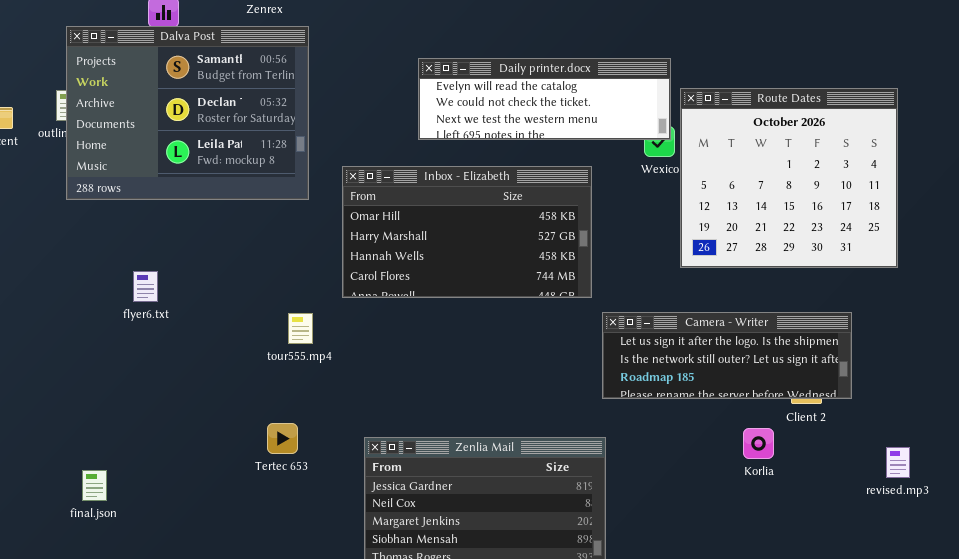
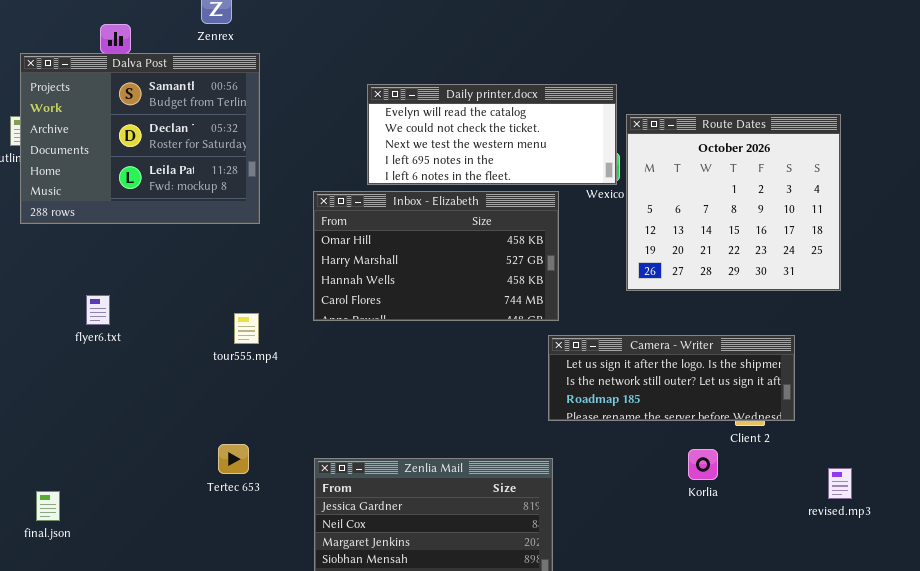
Daily printer.docx: [418,58,671,140] -> [367,84,617,185], resized
Inbox - Elizabeth: [342,166,592,298] -> [313,191,559,321], moved
tour555.mp4: [288,313,313,344] -> [234,313,259,344], moved

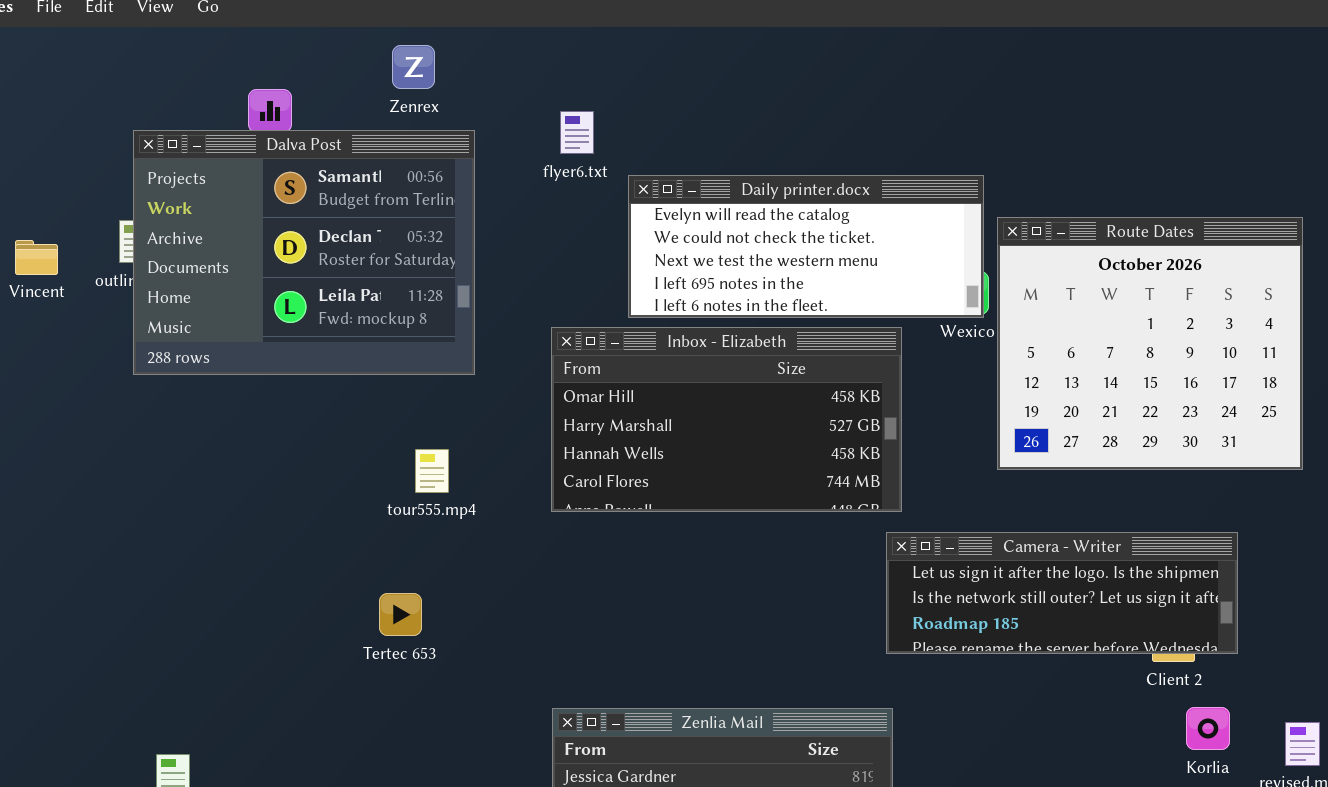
flyer6.txt: [86,295,110,325] -> [560,111,594,154], moved
tour555.mp4: [234,313,259,344] -> [415,449,449,493], moved
Tertec 653: [218,444,249,474] -> [379,593,422,636], moved
Korlia: [688,449,718,480] -> [1186,707,1230,750], moved

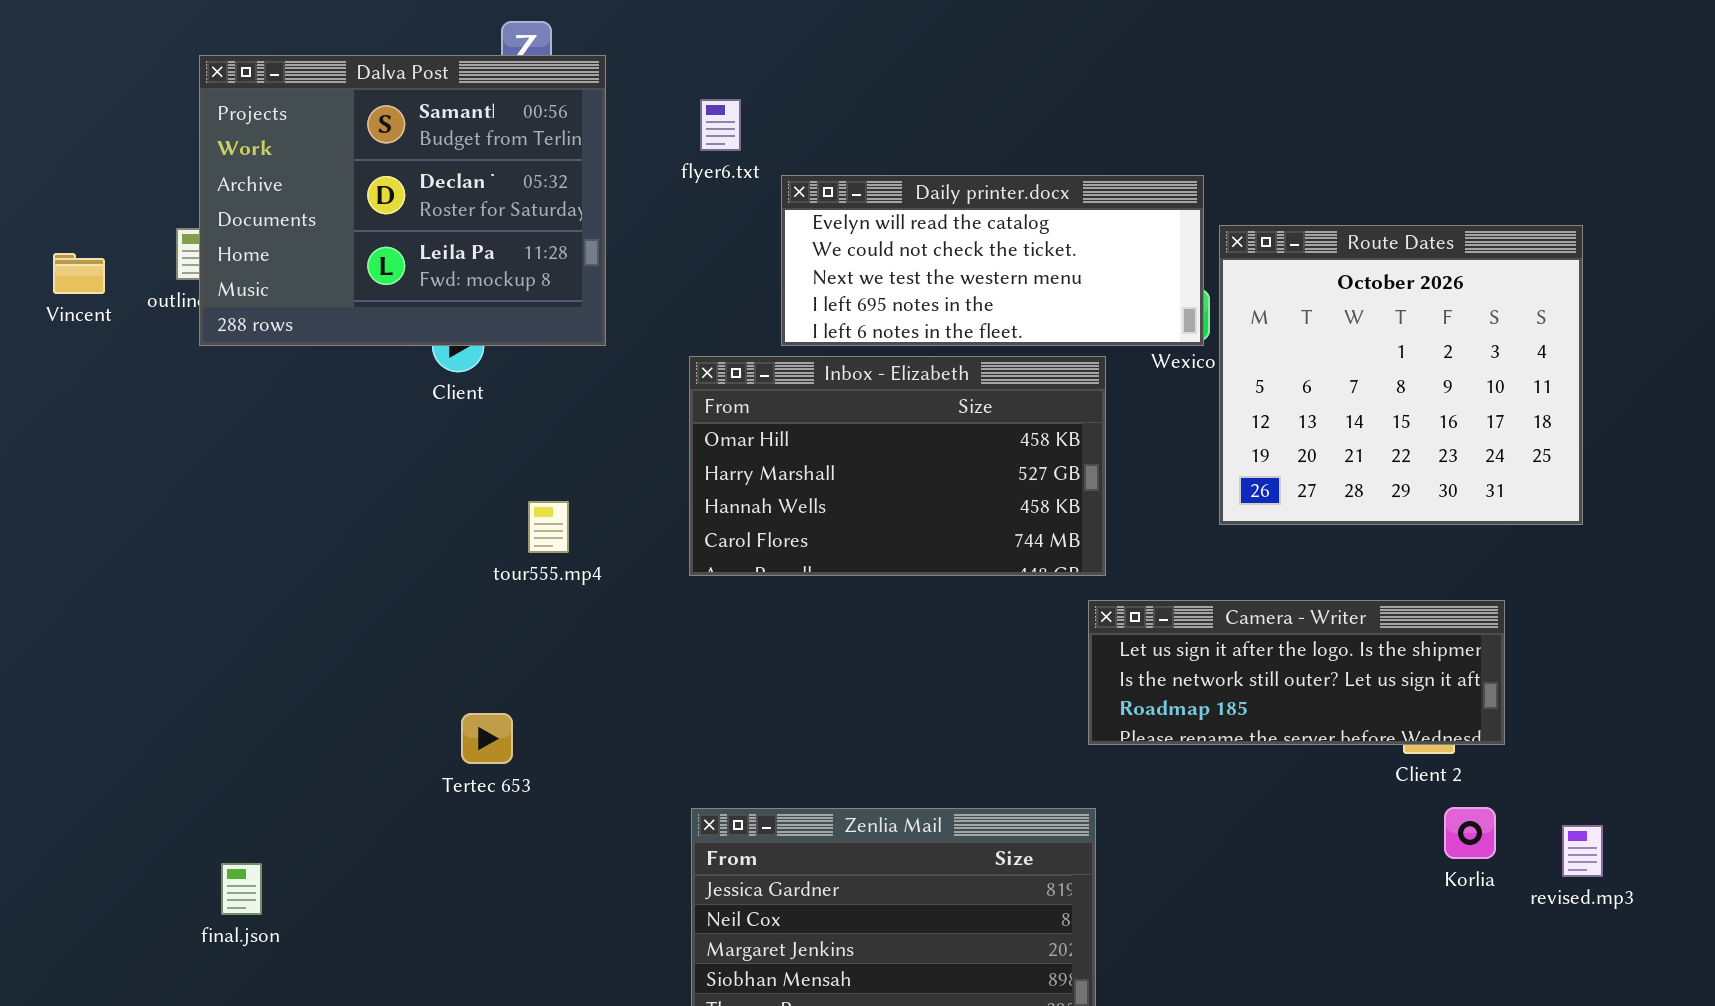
Dalva Post: [133,130,475,375] -> [199,55,606,346], moved
Tertec 653: [379,593,422,636] -> [461,713,513,764], moved

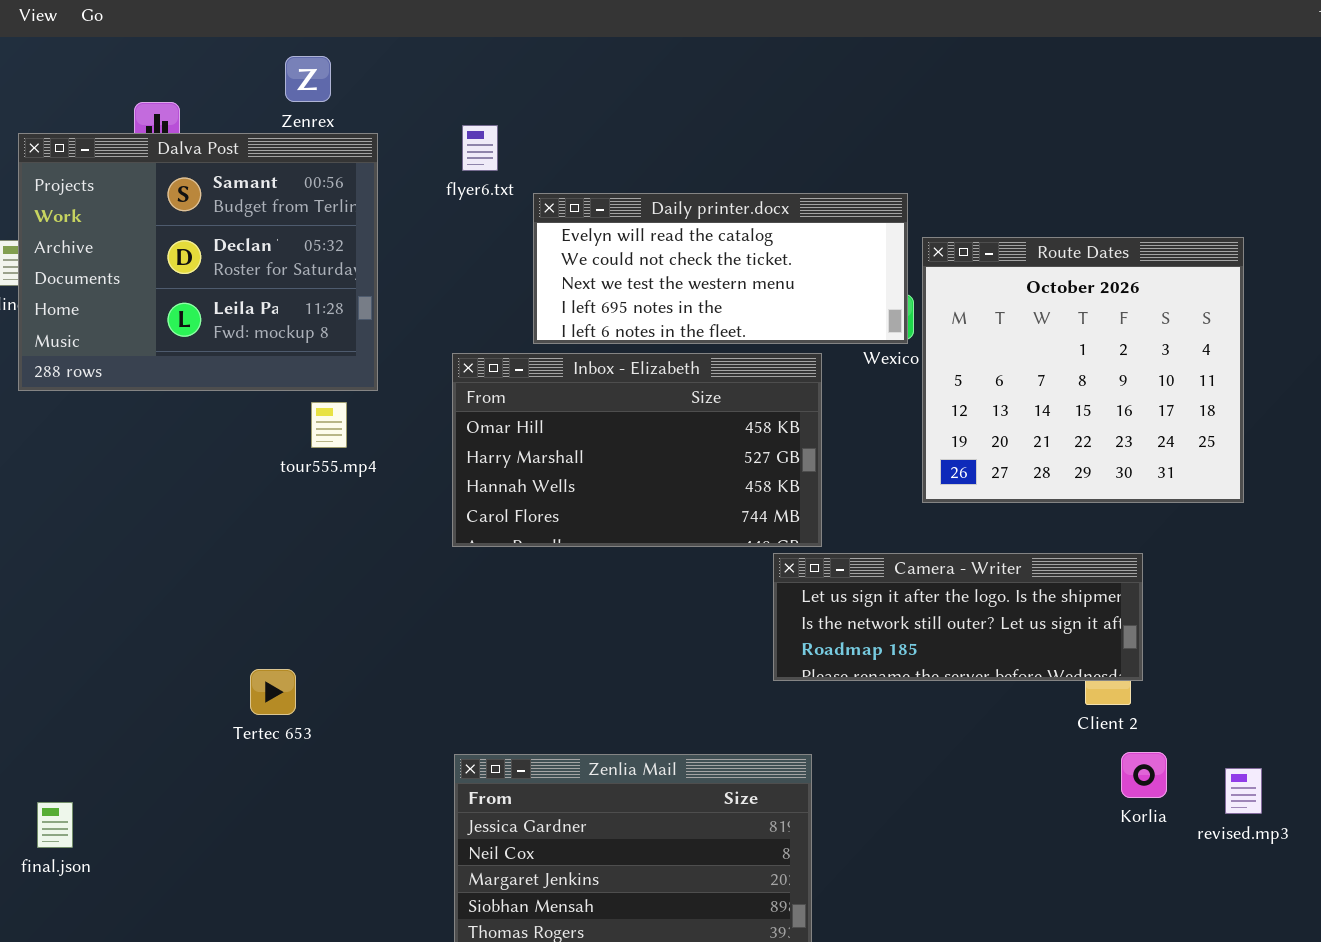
Dalva Post: [199,55,606,346] -> [18,133,378,391], moved
tour555.mp4: [528,501,569,553] -> [311,402,347,448], moved
Camera - Writer: [1088,600,1505,745] -> [773,553,1143,681], moved

